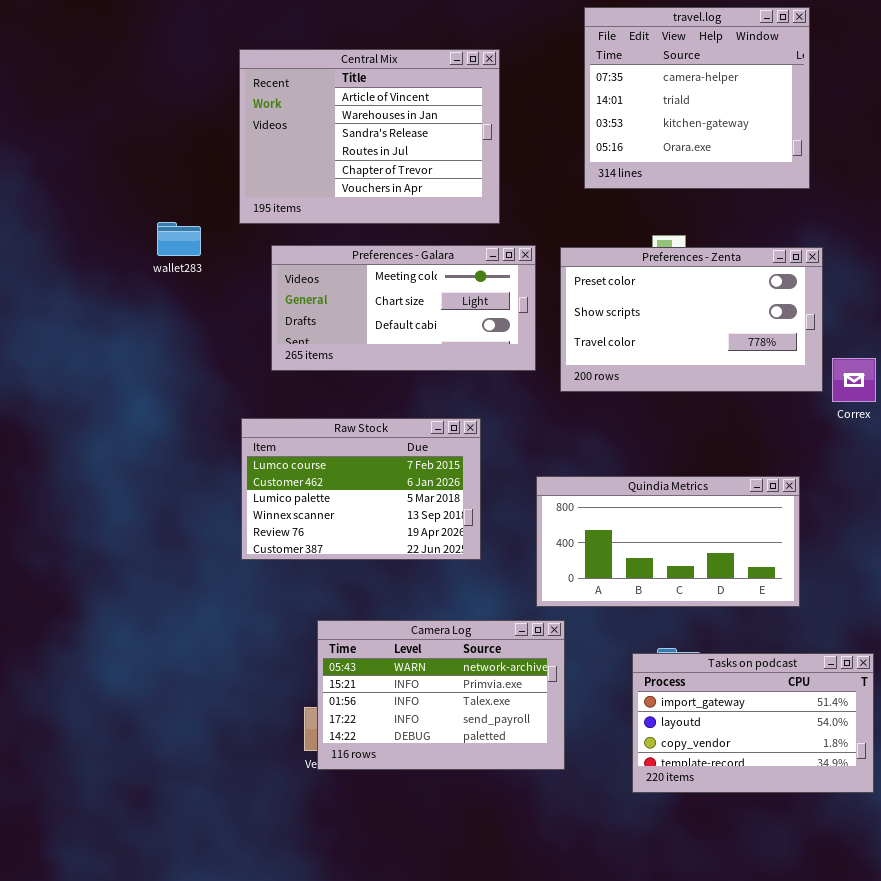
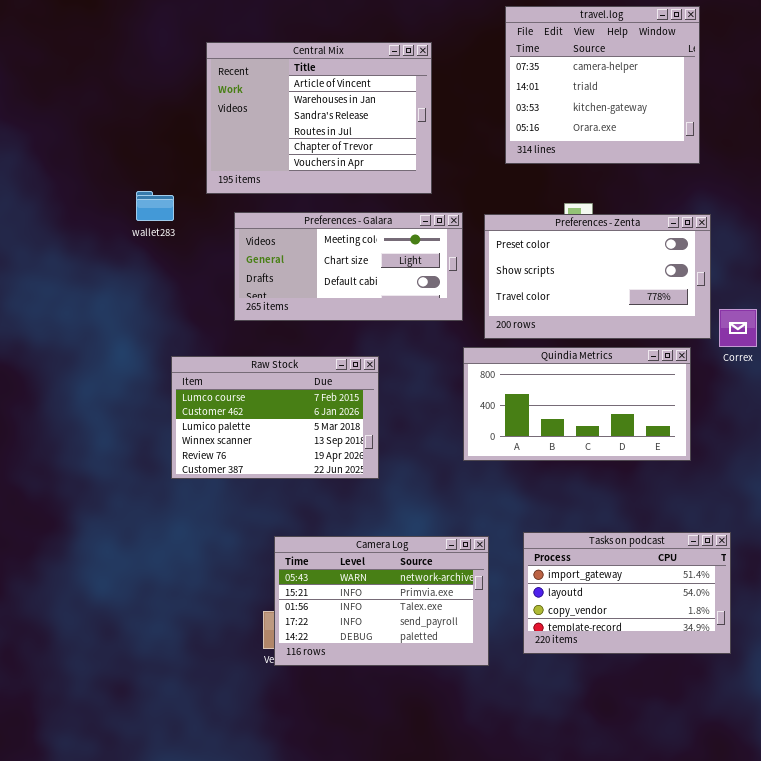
Raw Stock: [241,418,481,560] -> [171,356,379,479], moved
Quindia Metrics: [536,476,800,607] -> [463,347,691,461], moved
Tasks on podcast: [632,653,874,793] -> [523,532,731,654], moved

